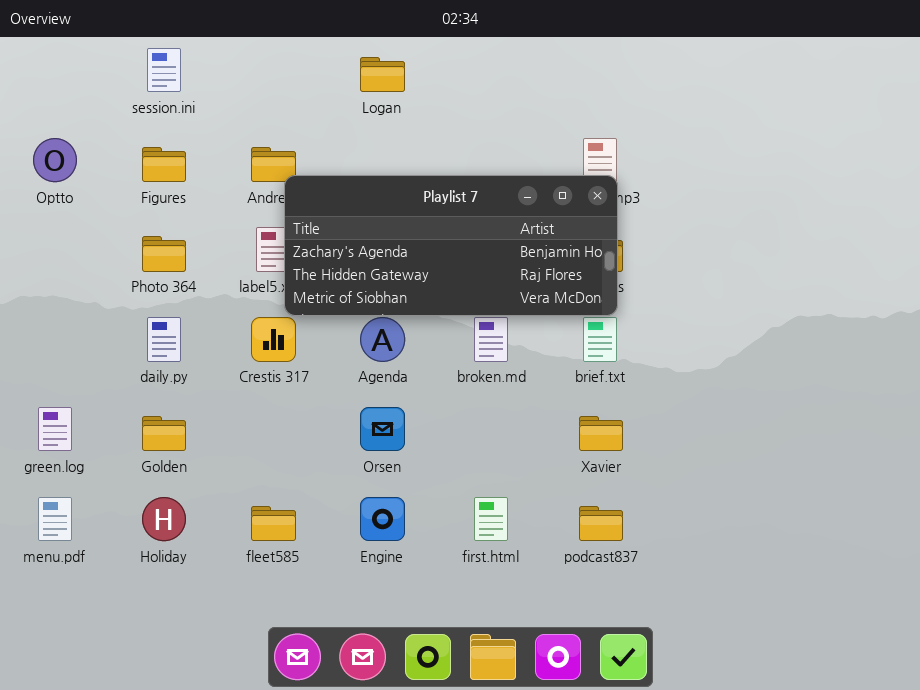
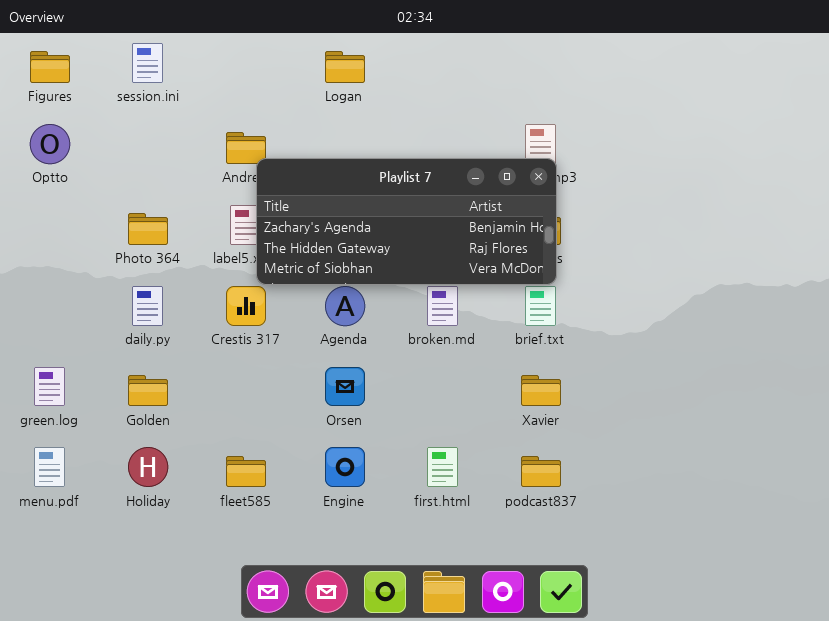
Figures: [142,147,186,182] -> [30,51,70,83], moved

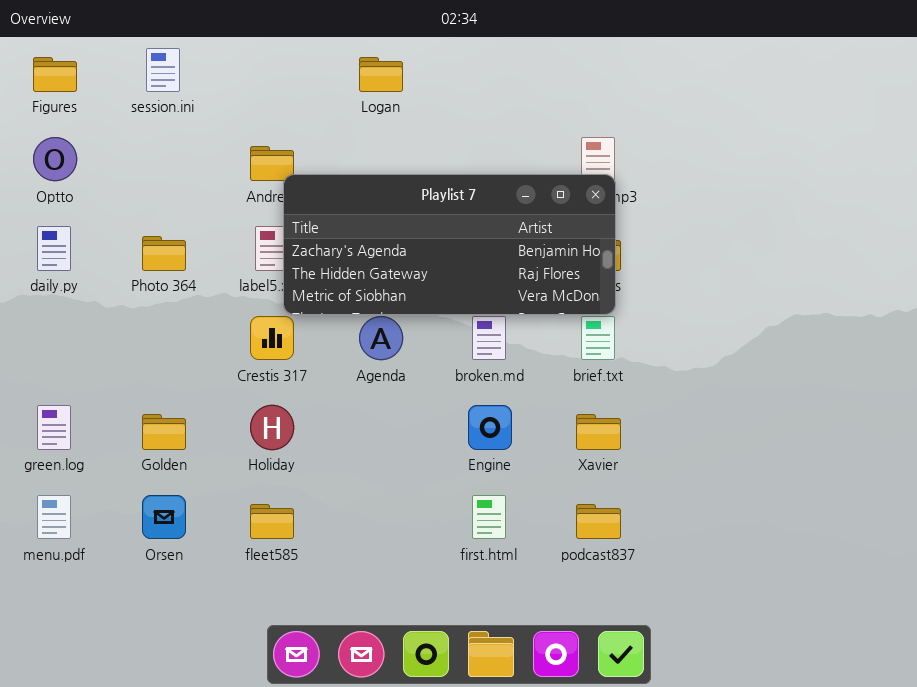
daily.py: [132,286,163,326] -> [37,226,71,271], moved
Orsen: [325,367,365,406] -> [142,495,186,539], moved
Holiday: [128,447,168,487] -> [250,405,294,450], moved
Engine: [325,447,365,487] -> [468,405,512,450], moved

